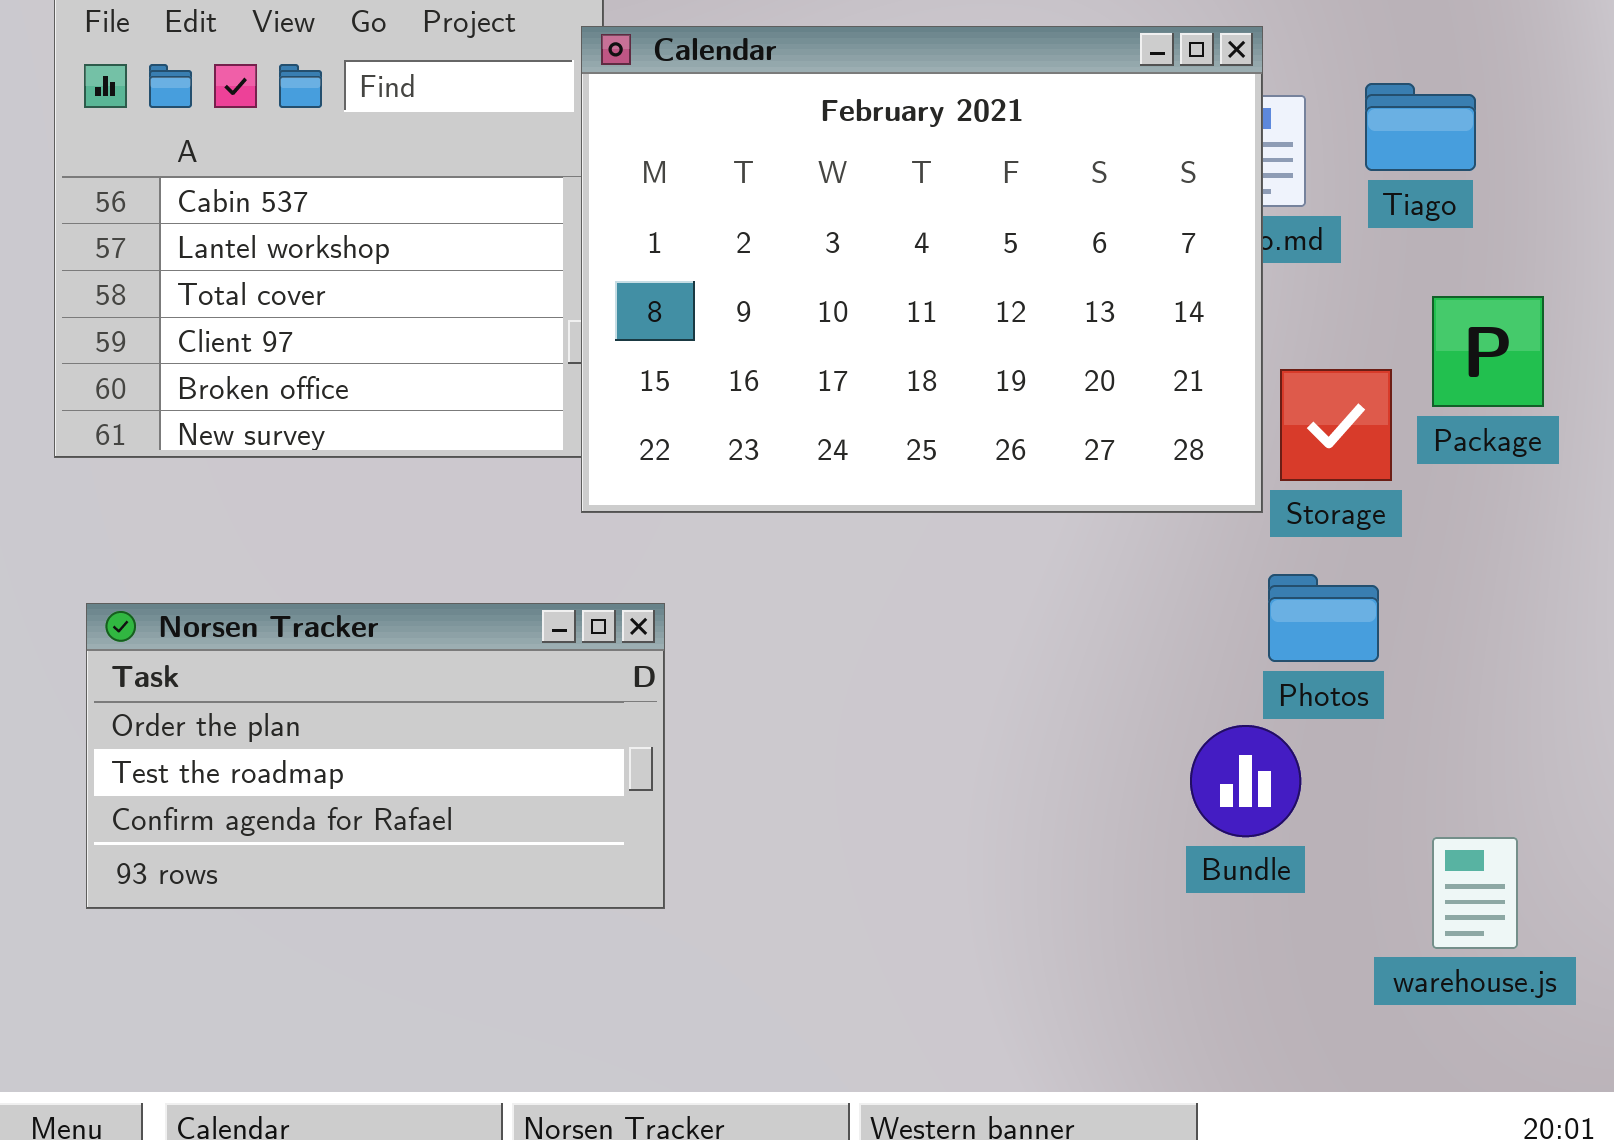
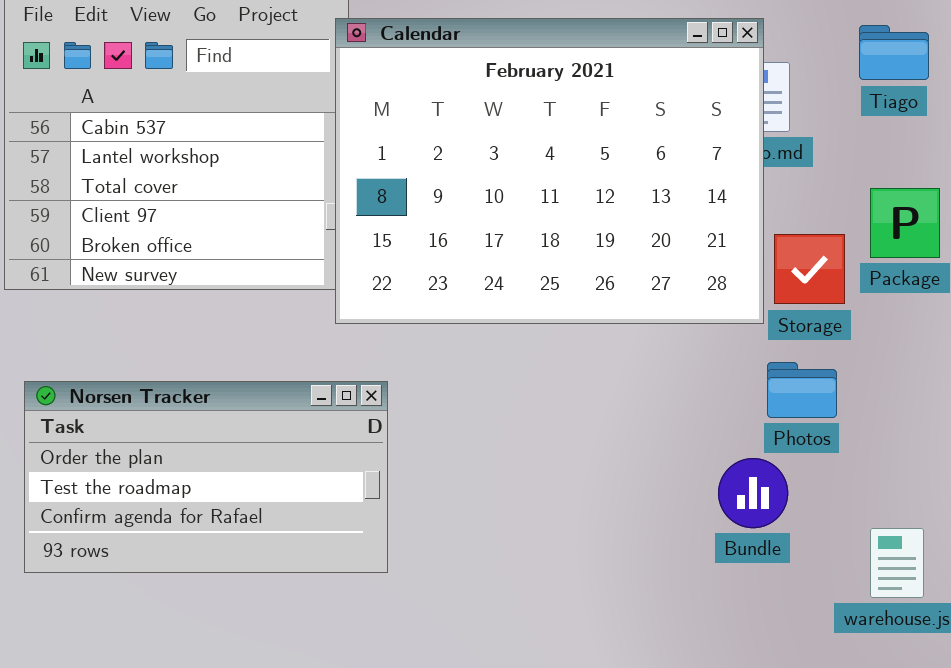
Tiago: [1365,83,1476,171] -> [859,25,929,80], moved

